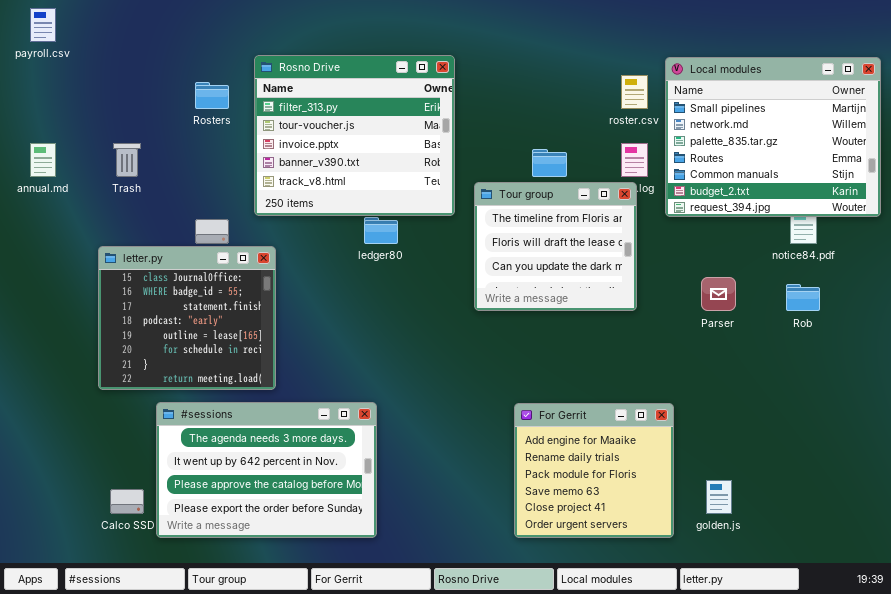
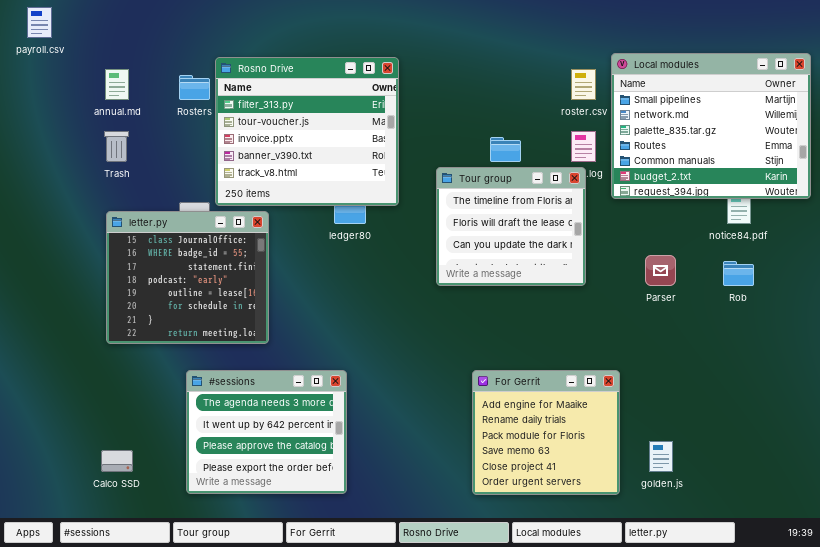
Rosno Drive: [254,55,455,216] -> [215,57,399,206], moved
annual.md: [30,143,56,177] -> [105,69,129,100], moved
letter.py: [98,246,276,390] -> [106,211,269,344], moved
#sessions: [156,402,377,538] -> [186,370,347,494], resized

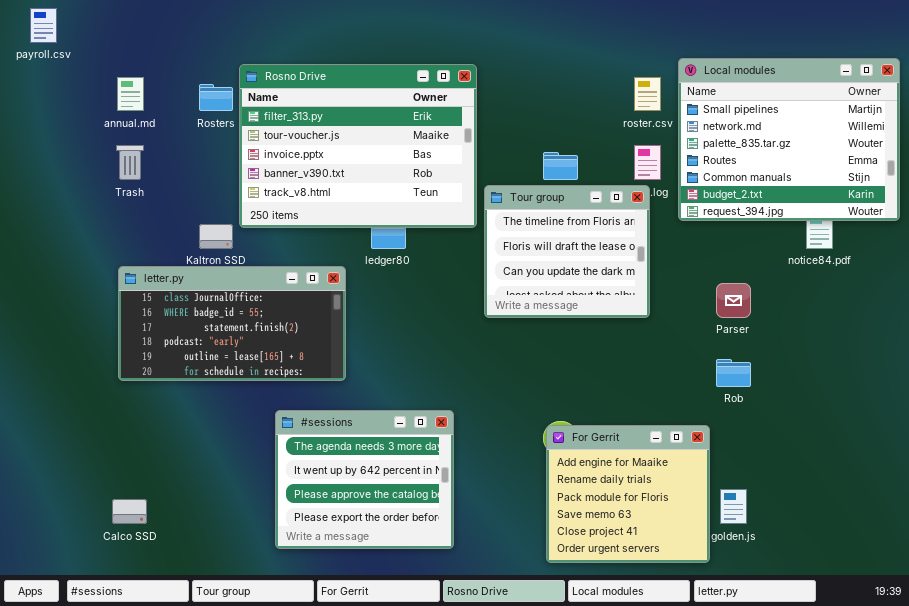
Rosno Drive: [215,57,399,206] -> [239,64,477,228], resized
letter.py: [106,211,269,344] -> [118,266,346,381], resized
Rob: [723,261,754,286] -> [716,359,751,387], moved
#sessions: [186,370,347,494] -> [275,410,454,549], moved
For Gerrit: [472,370,620,495] -> [546,425,710,563], moved

